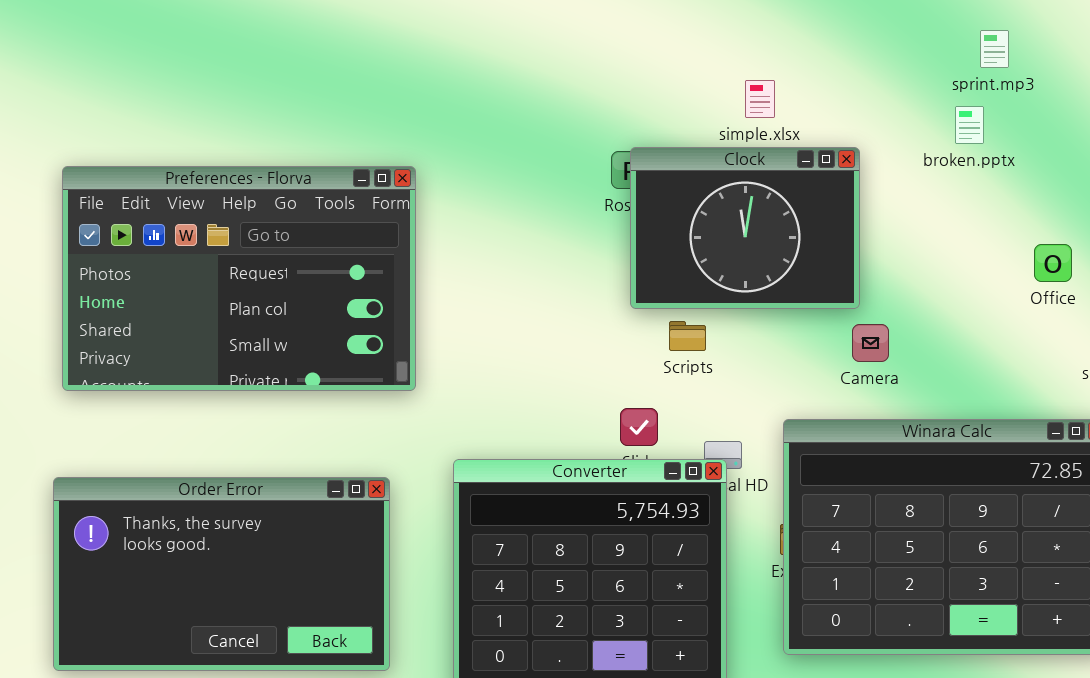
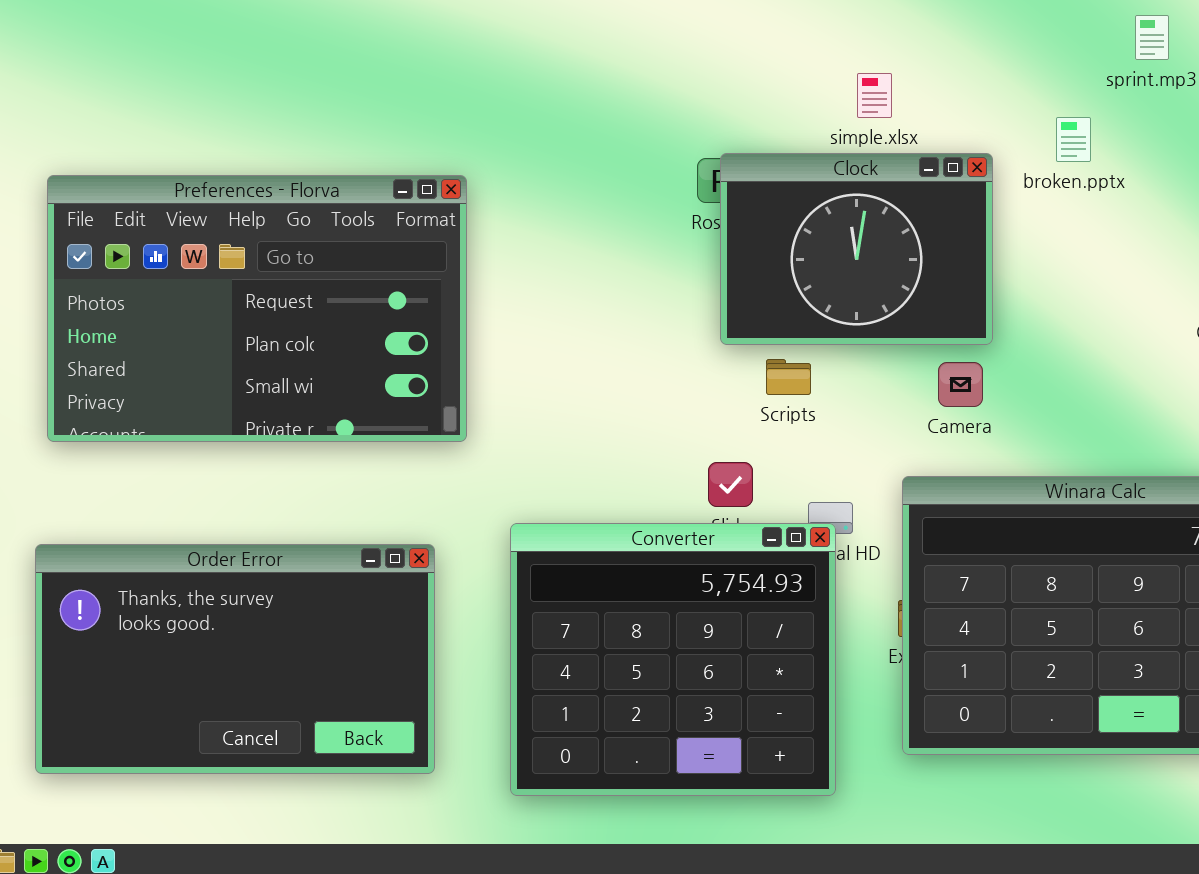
broken.pptx: [955,106,984,144] -> [1056,117,1091,162], moved
Camera: [852,324,889,362] -> [938,362,983,407], moved

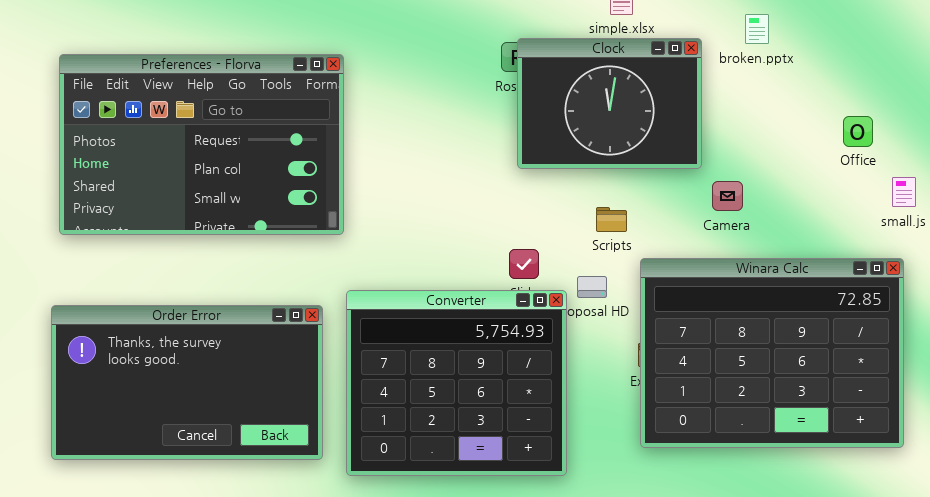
Scripts: [766,359,811,395] -> [596,207,627,232], moved
Camera: [938,362,983,407] -> [712,181,743,211], moved
Converter: [510,523,836,796] -> [346,290,567,476], moved

